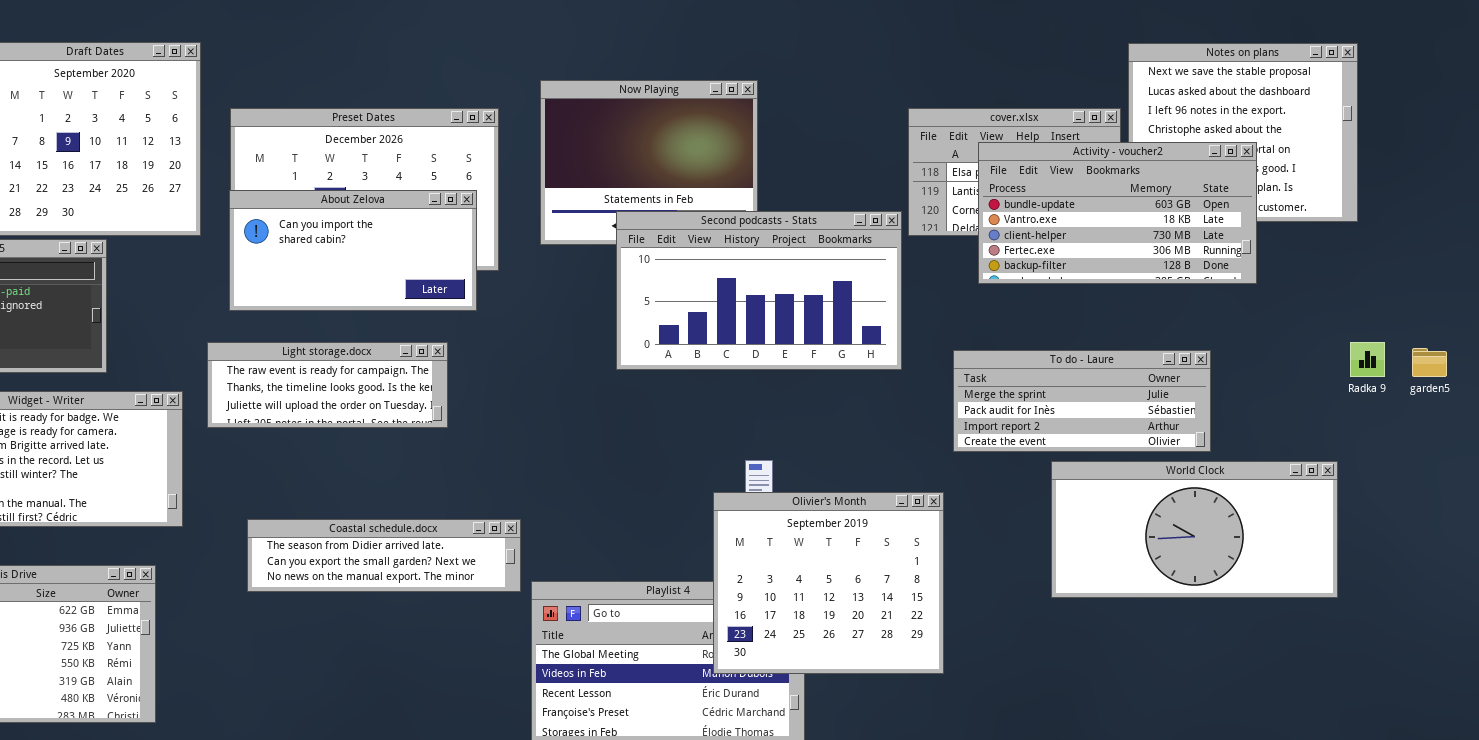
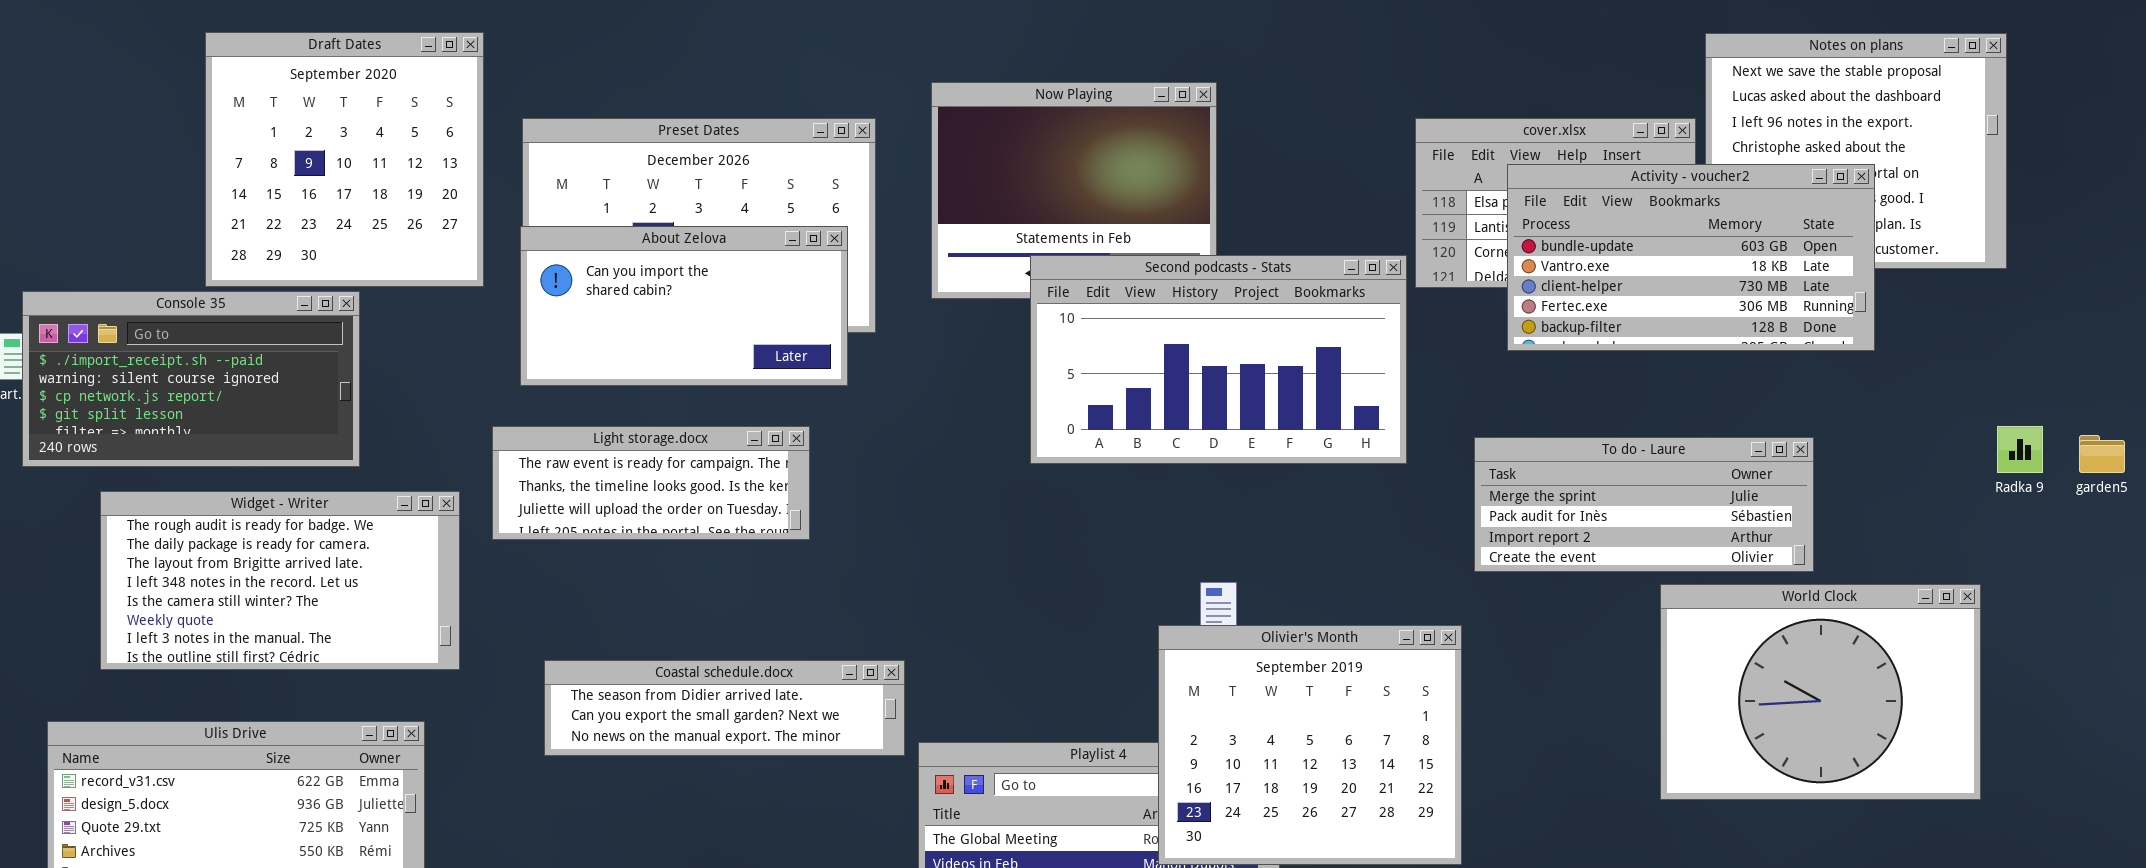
World Clock: [1051,461,1338,598] -> [1660,584,1981,800], resized

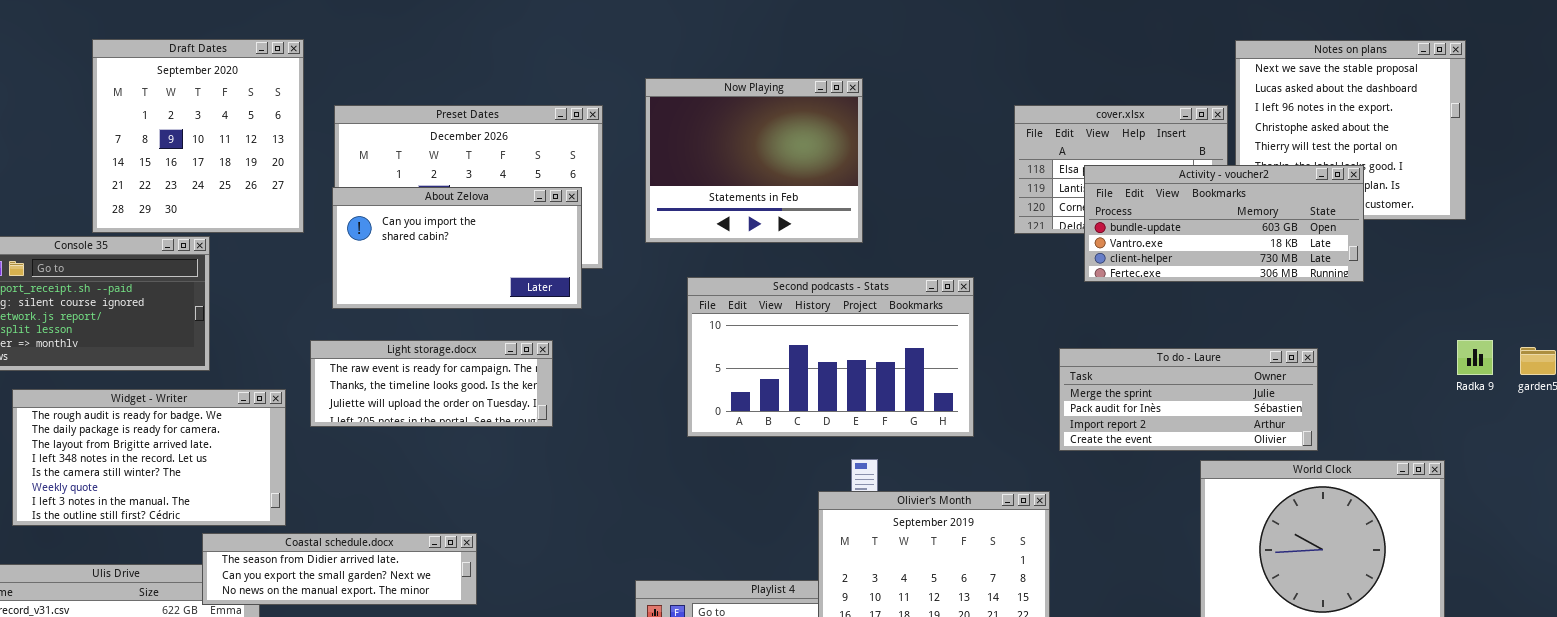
Activity - voucher2: [1507,164,1875,351] -> [1084,165,1364,282], resized
Second podcasts - Stats: [1030,255,1407,464] -> [687,277,974,437], moved
Coastal schedule.docx: [544,660,905,756] -> [202,533,477,605], moved

